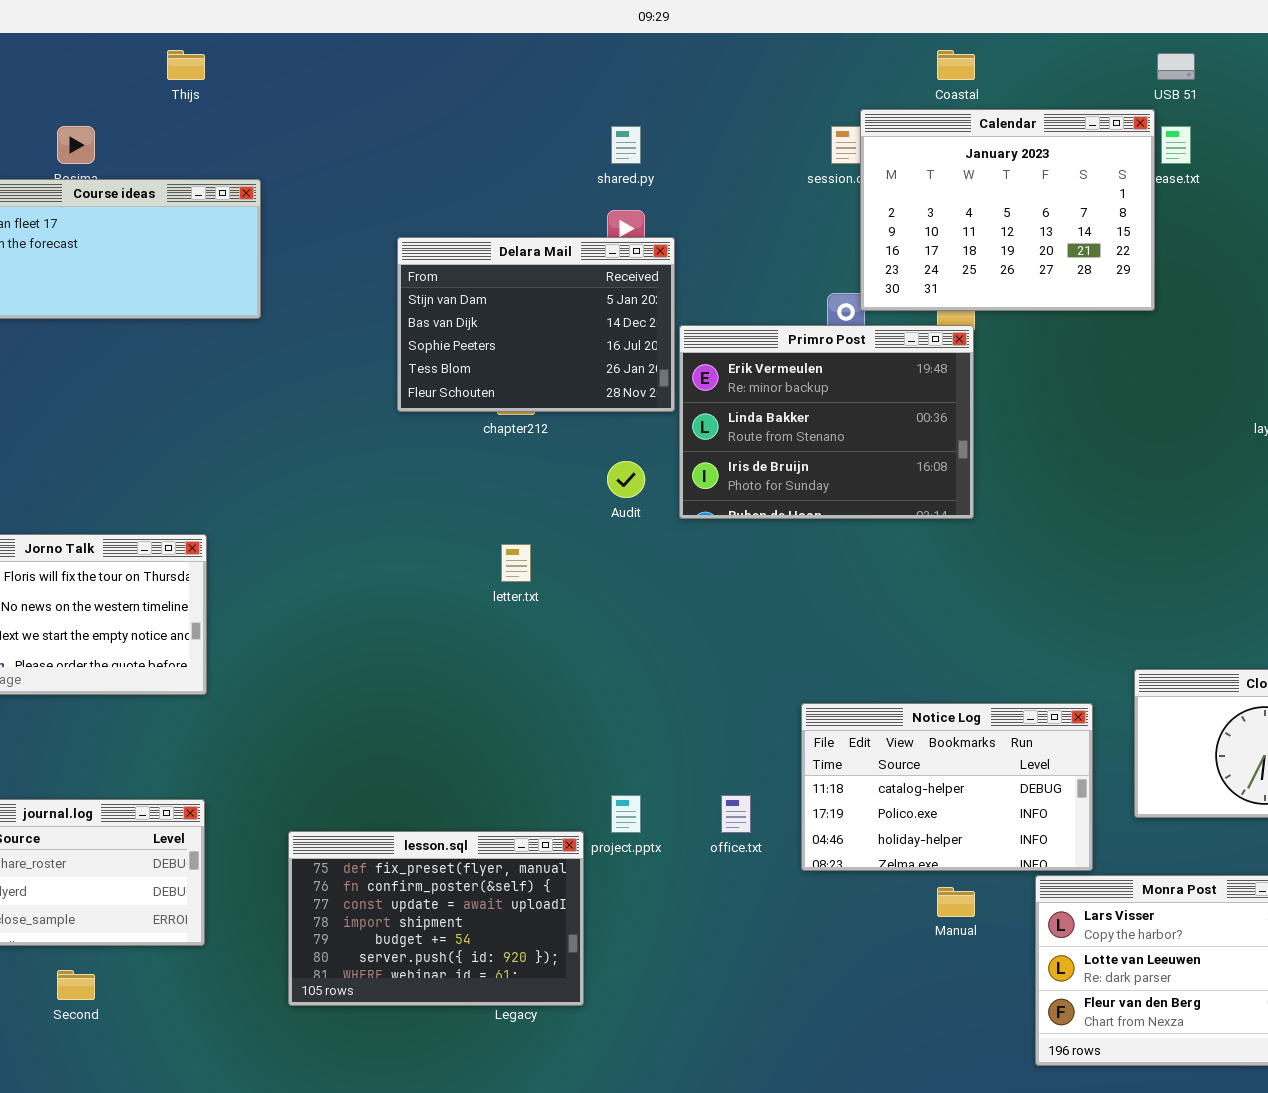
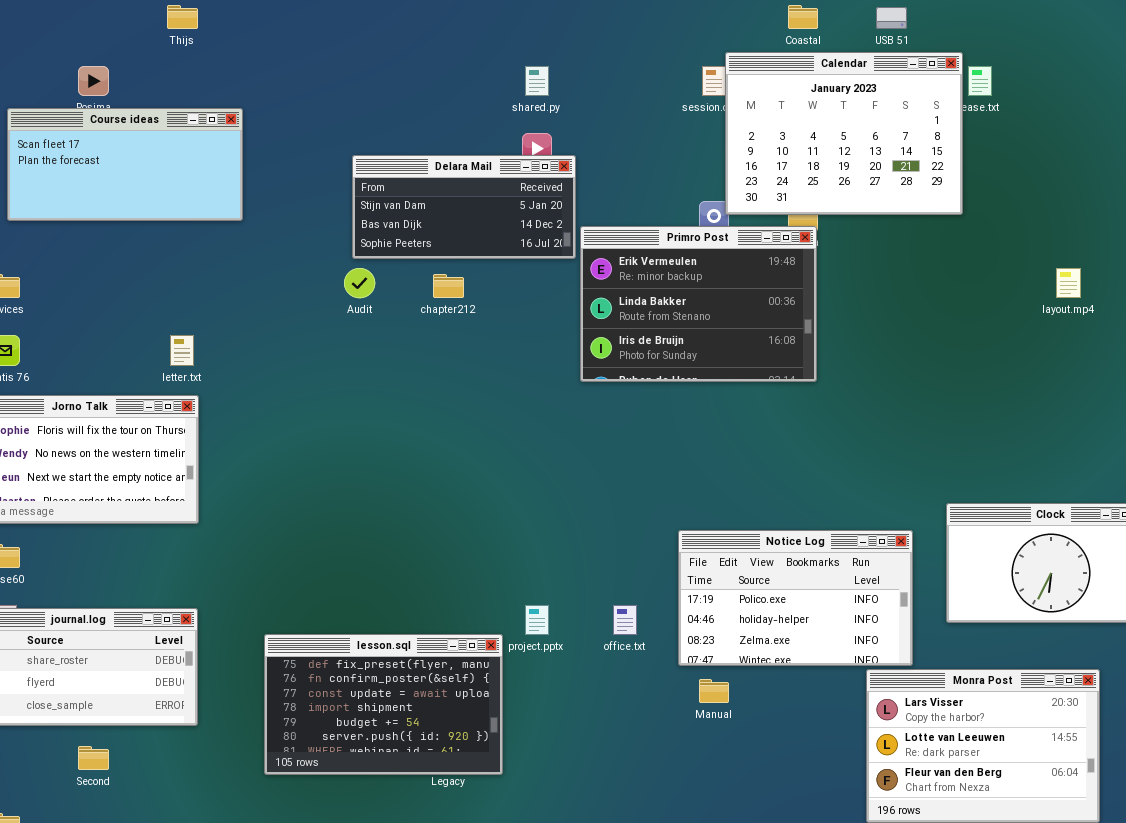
USB 51: [1157,53,1195,80] -> [876,7,907,29], moved
Delara Mail: [397,237,675,412] -> [352,155,576,259], resized
Audit: [607,461,645,498] -> [344,268,375,298], moved
letter.txt: [501,544,531,582] -> [170,335,194,366], moved
Notice Log: [801,703,1093,871] -> [678,530,913,666], scrolled down 1 row
Manual: [937,887,975,917] -> [699,679,729,703], moved

